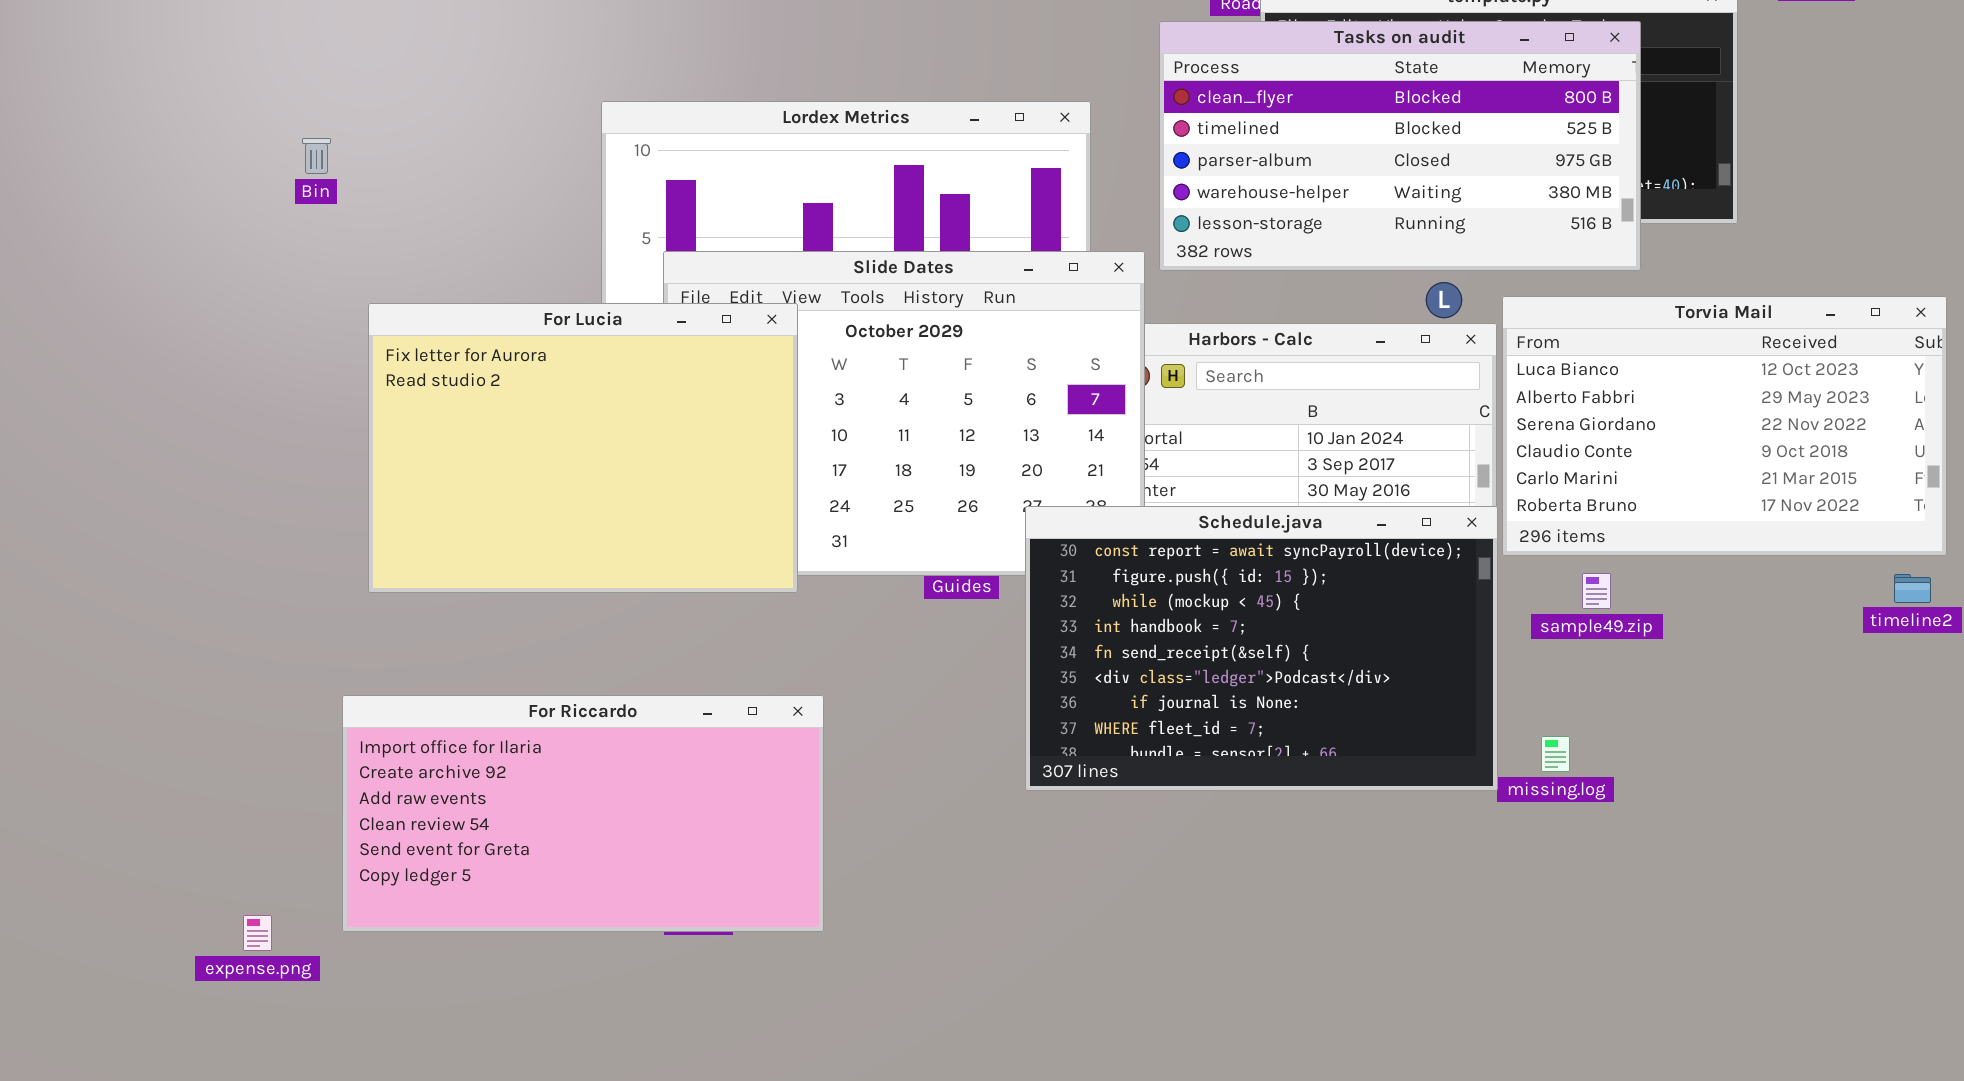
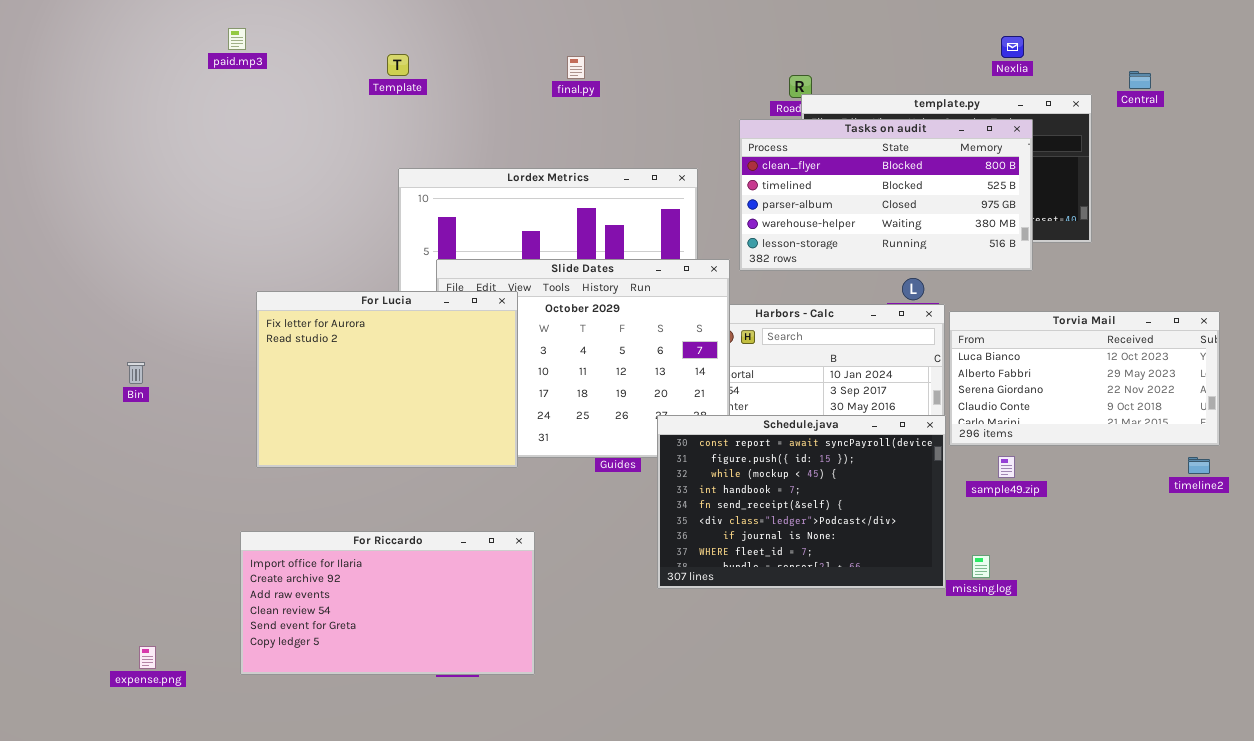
Bin: [302,138,331,174] -> [127,362,145,384], moved
Torvia Mail: [1502,296,1947,556] -> [949,311,1220,446], resized
expense.png: [243,915,272,951] -> [139,646,156,669], moved

